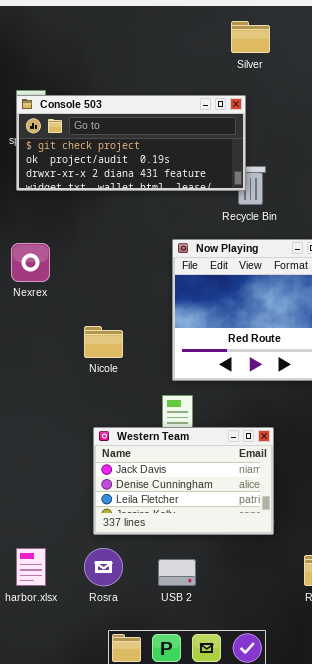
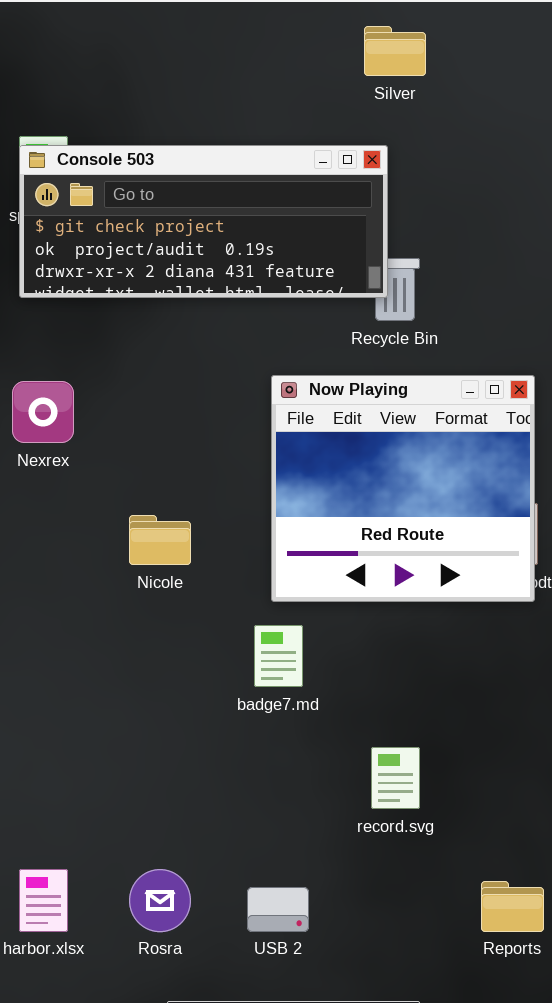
Western Team: [93,427,274,535] -> none, closed

